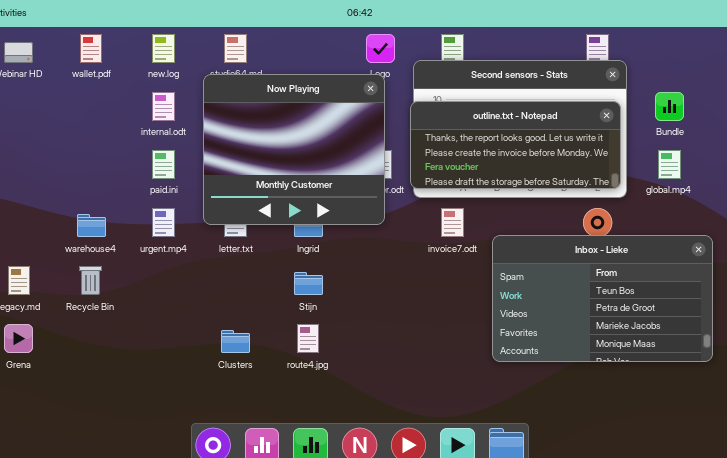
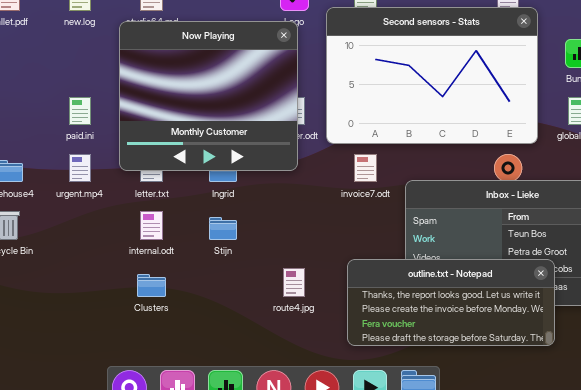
internal.odt: [152,92,175,121] -> [140,211,163,240], moved
outline.txt - Notepad: [410,101,621,189] -> [347,259,555,346], moved
route4.jpg: [297,324,319,353] -> [283,268,305,297], moved

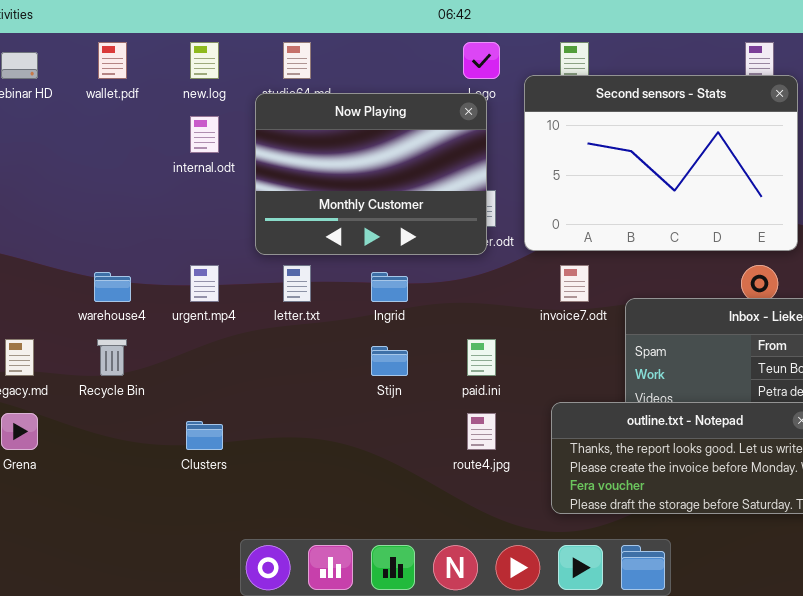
Now Playing: [119,21,298,171] -> [255,93,487,255], resized
paid.ini: [69,97,91,125] -> [467,339,496,376], moved
internal.odt: [140,211,163,240] -> [190,116,219,153], moved
Clusters: [137,274,166,297] -> [186,421,223,450], moved

